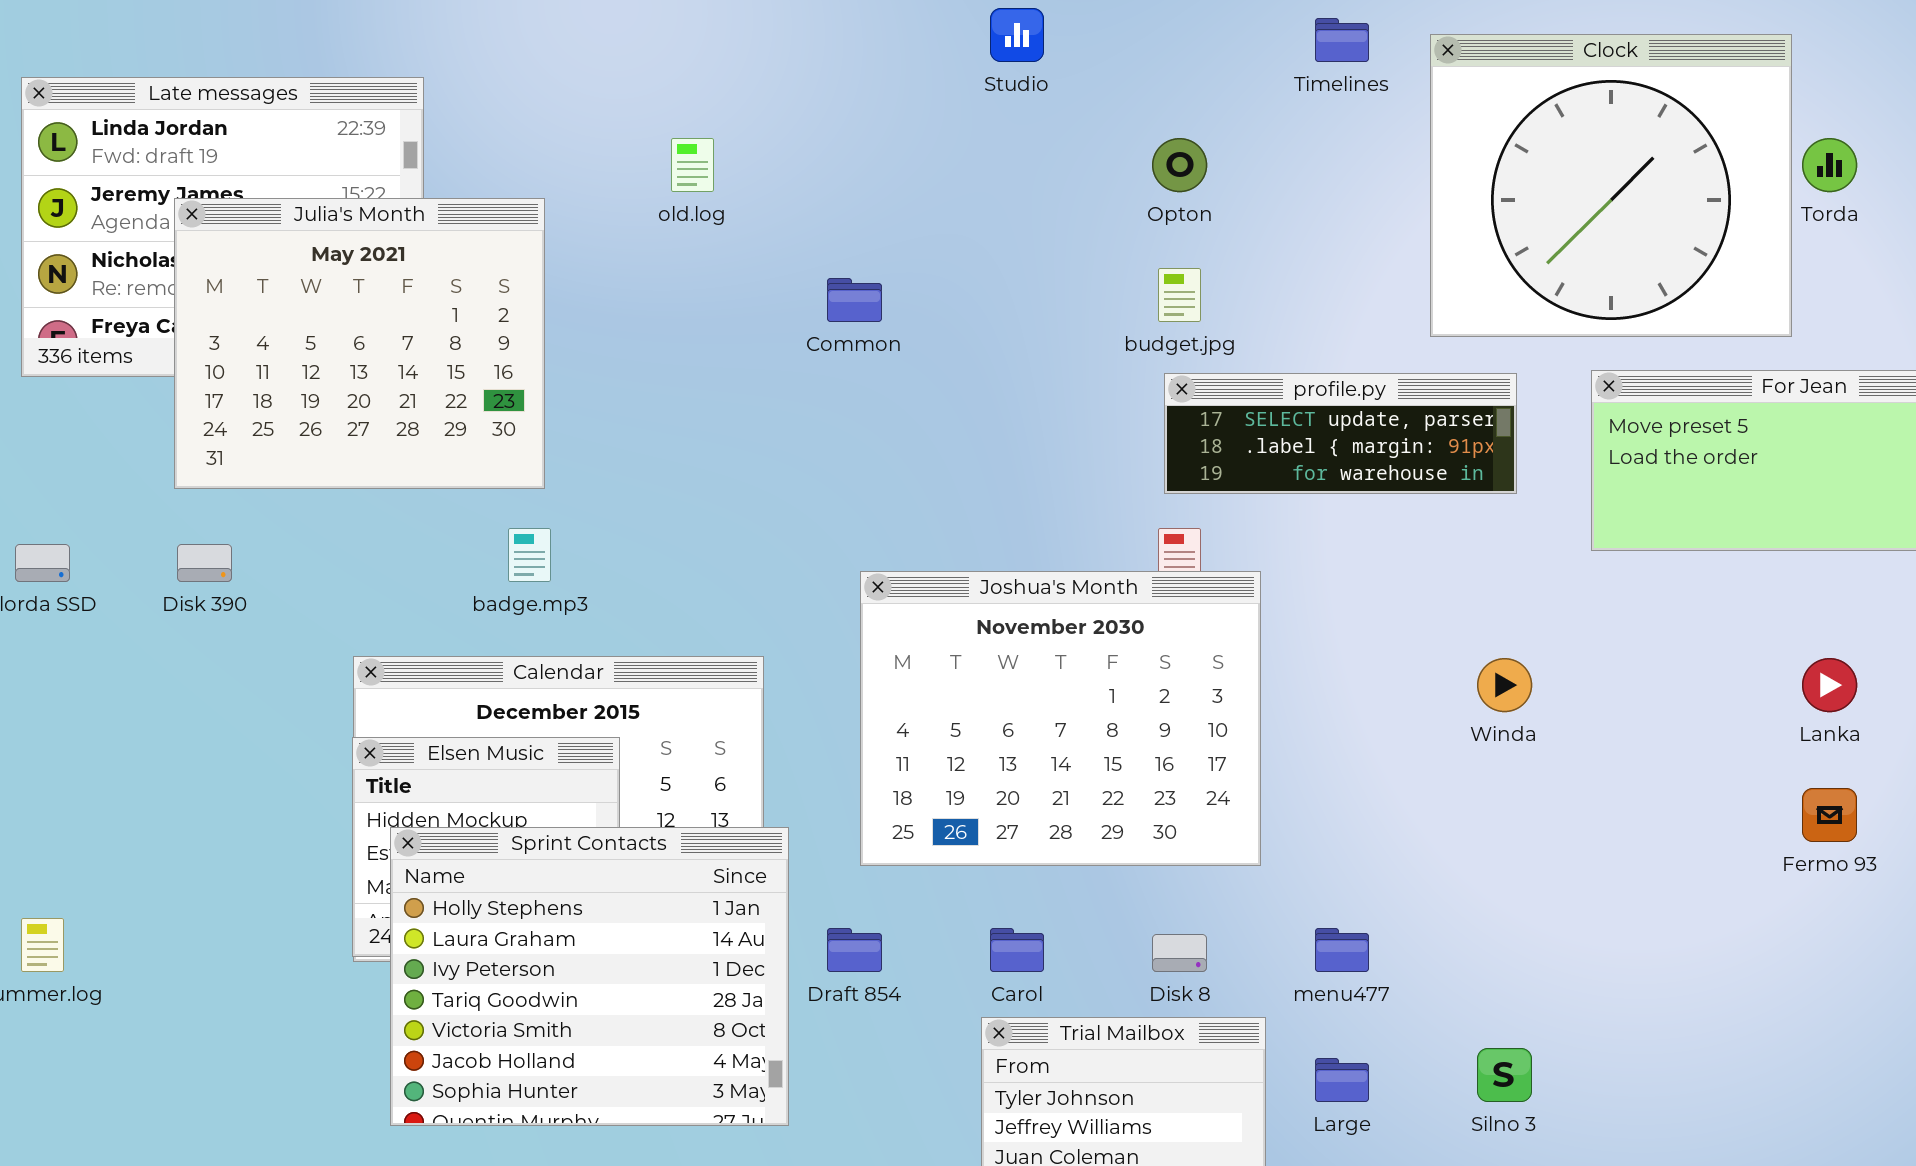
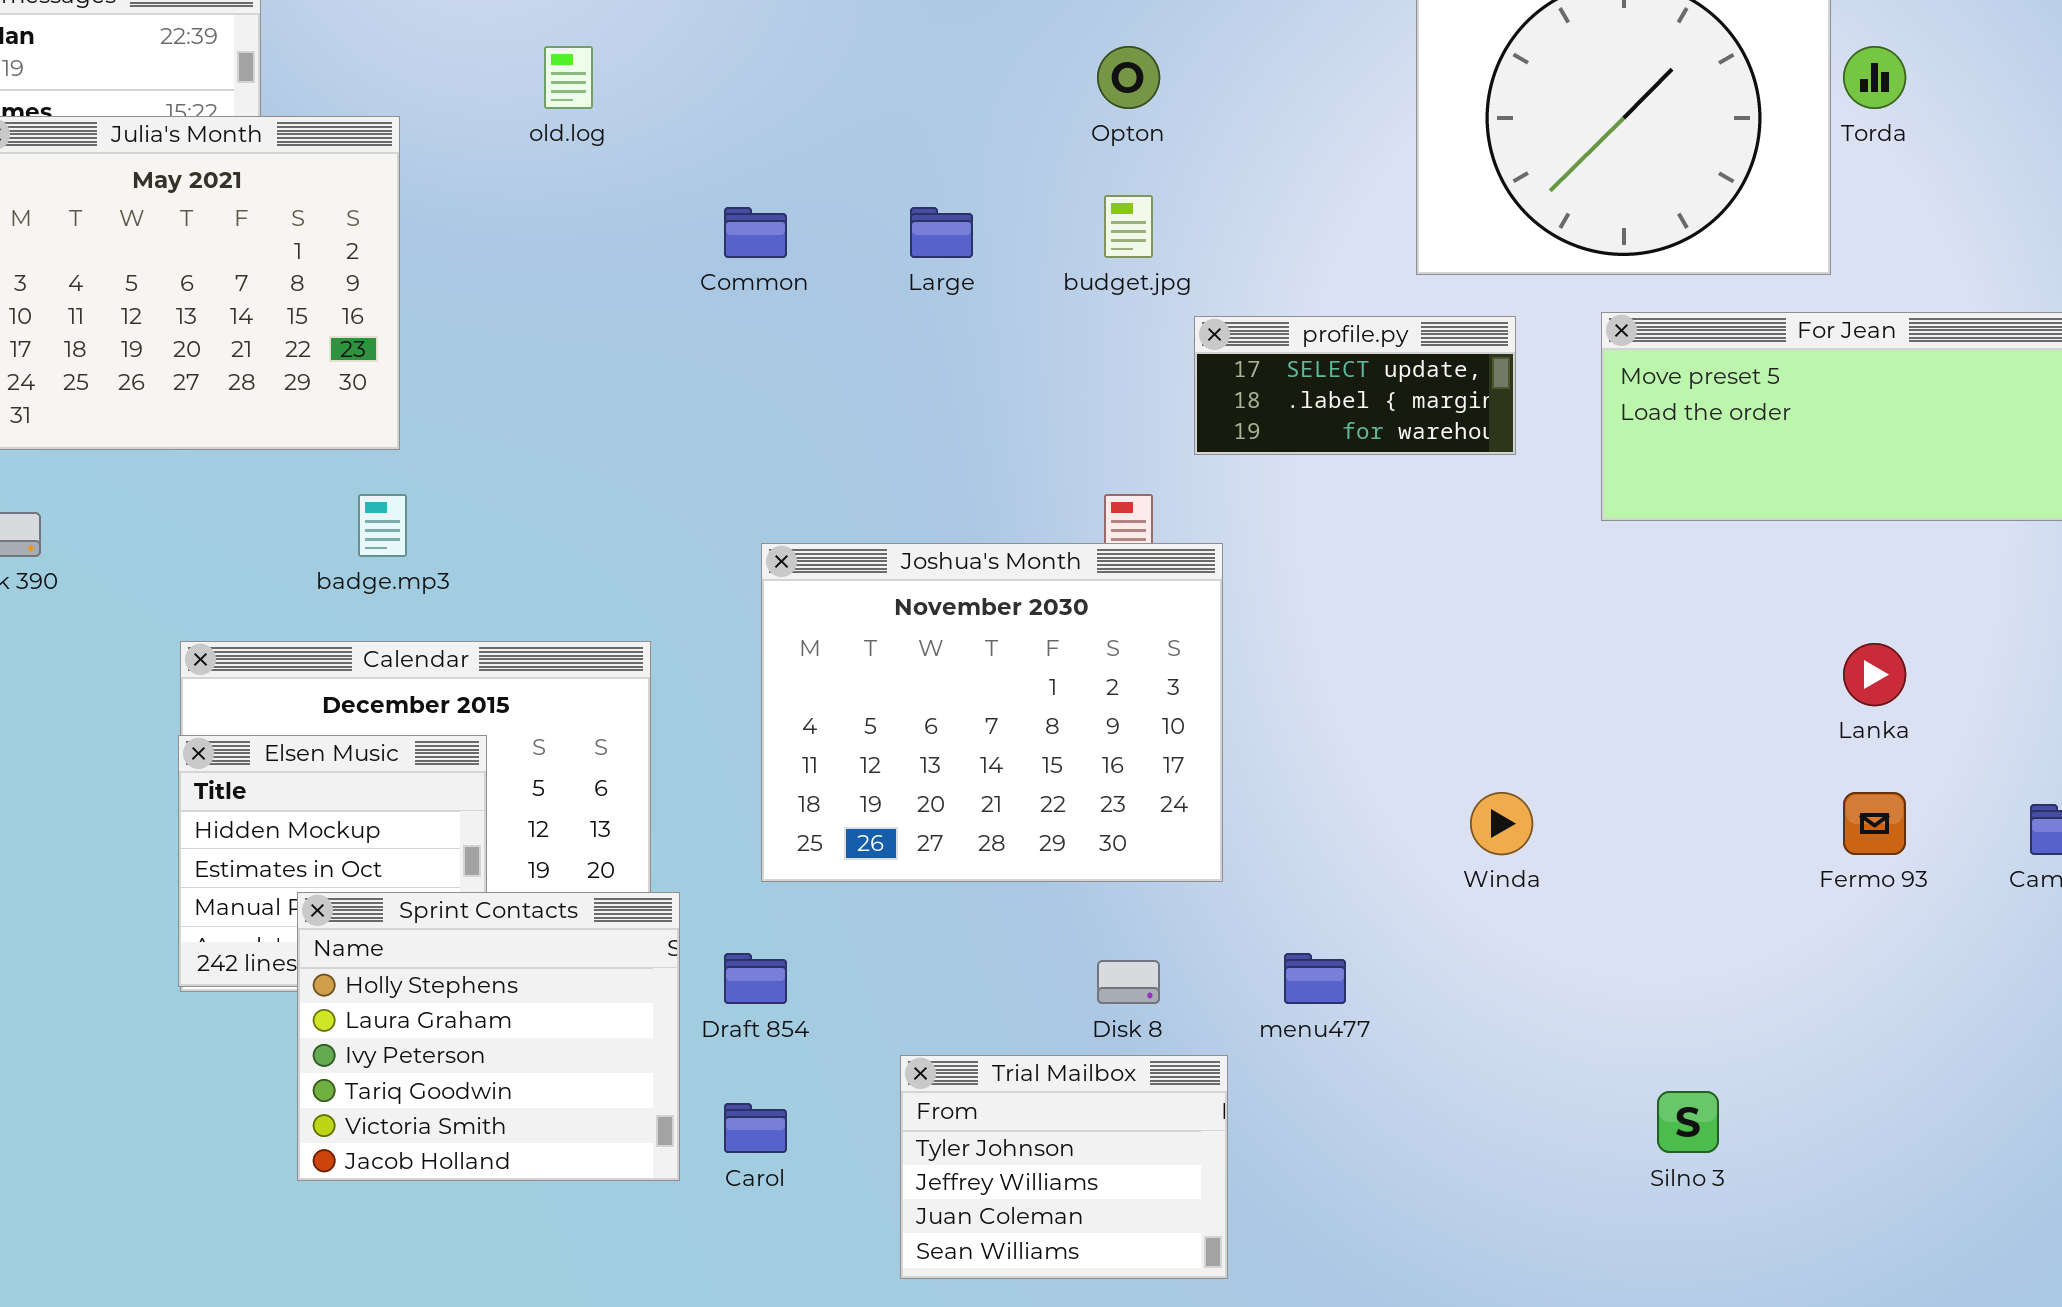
profile.py: [1164,373,1517,494] -> [1194,316,1516,455], resized
Winda: [1477,658,1532,712] -> [1470,792,1533,855], moved
Sprint Contacts: [390,827,789,1126] -> [297,892,680,1181], resized
Carol: [990,928,1044,972] -> [724,1103,787,1153], moved
Silno 3: [1477,1048,1532,1102] -> [1657,1091,1719,1153], moved
Large: [1315,1058,1369,1102] -> [910,207,973,258], moved

